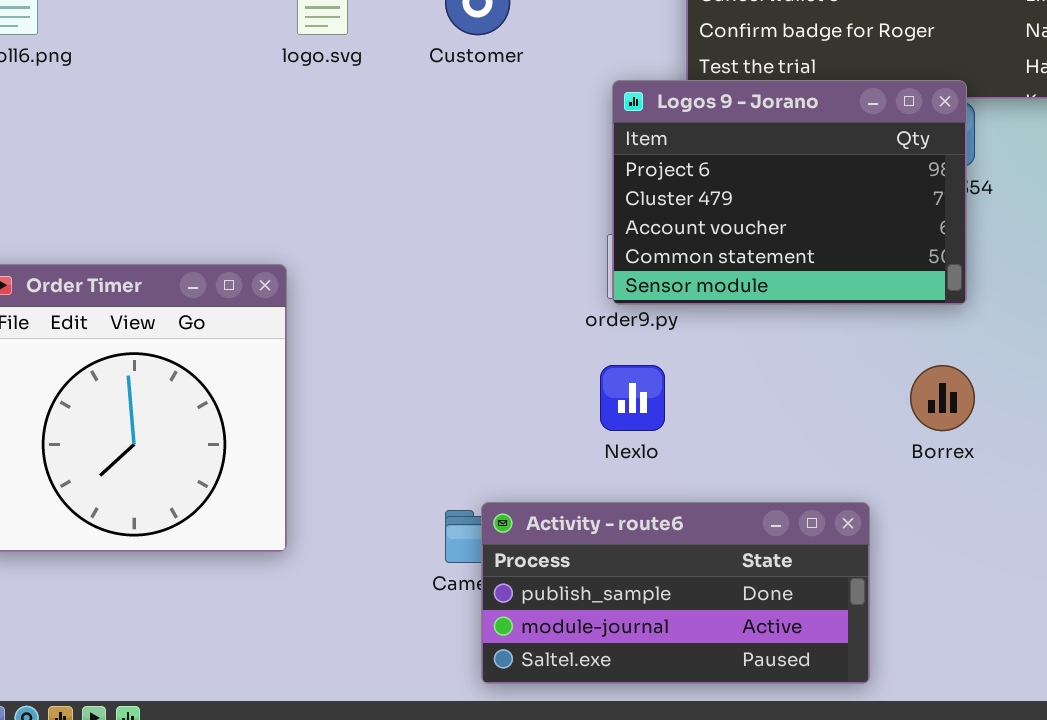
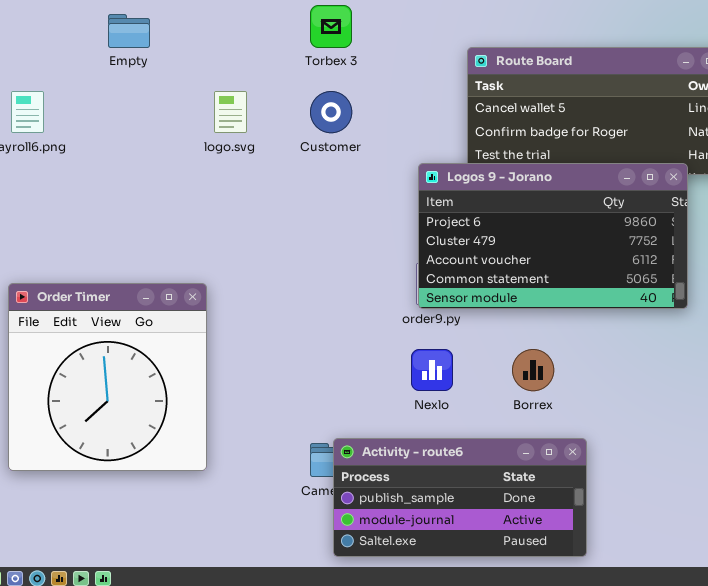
Logos 9 - Jorano: [612,80,967,305] -> [418,163,688,309], resized
Borrex: [910,365,975,431] -> [512,349,554,391], moved

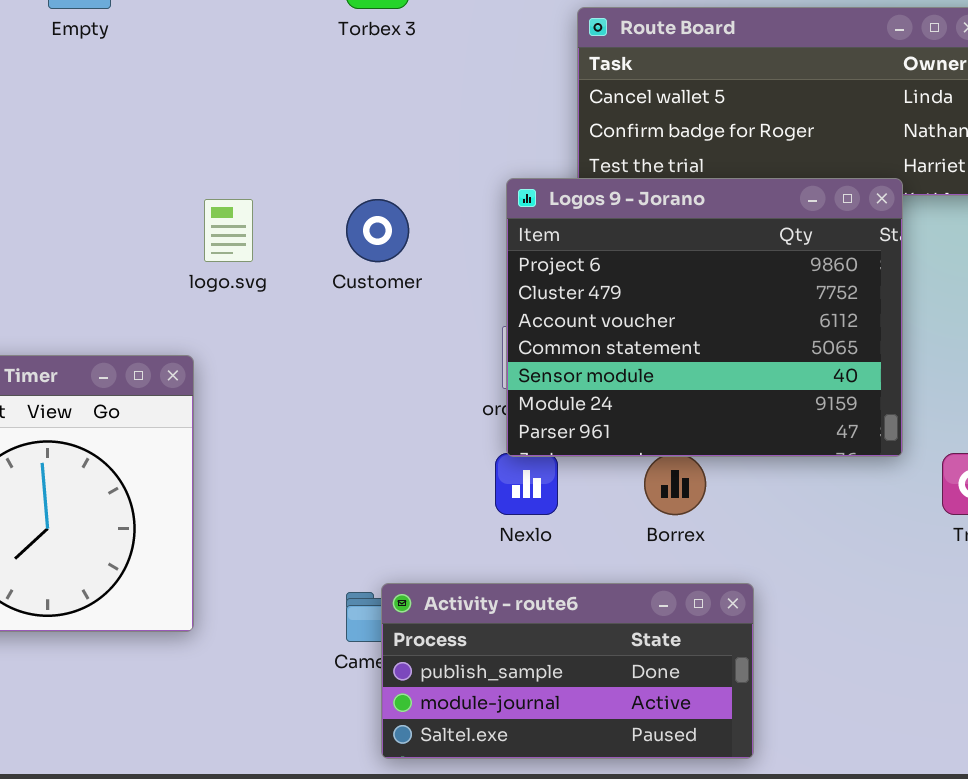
logo.svg: [214,91,247,133] -> [204,199,253,262], moved
Customer: [310,91,352,133] -> [346,199,409,262], moved
Logos 9 - Jorano: [418,163,688,309] -> [506,178,903,457], resized

